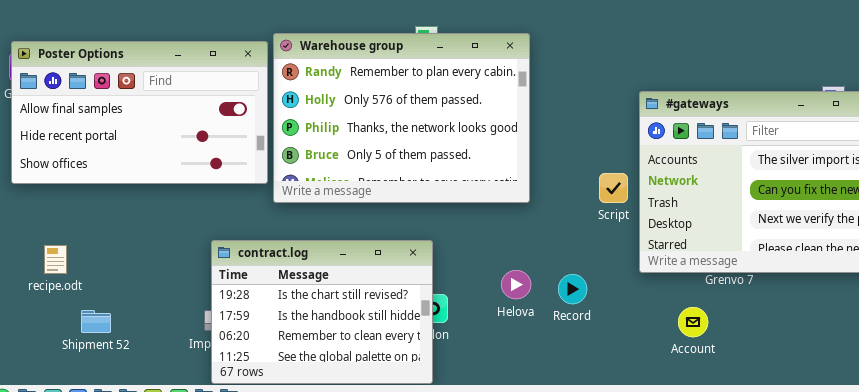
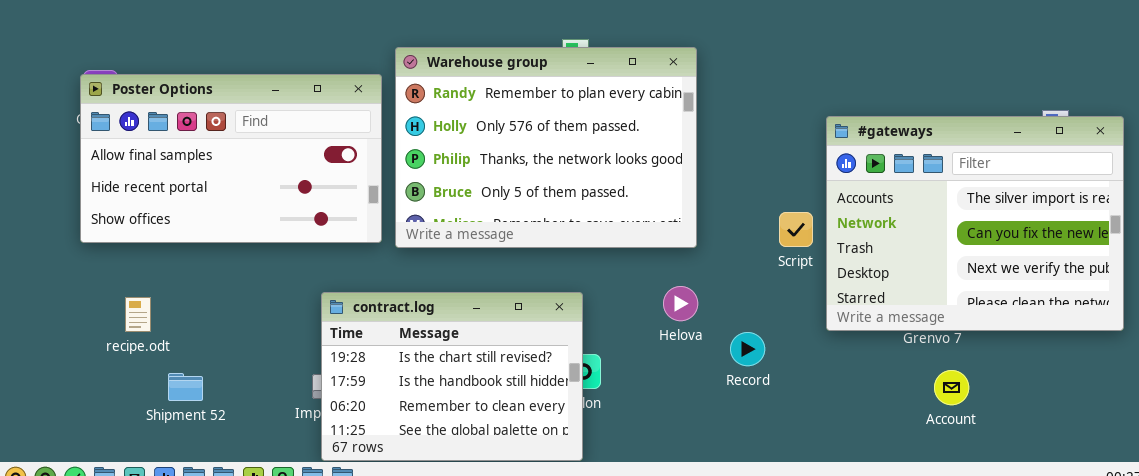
Poster Options: [11,41,268,184] -> [80,74,382,243], moved
Helova: [501,270,531,299] -> [663,286,698,321], moved
Account: [678,307,708,337] -> [934,370,969,405], moved

